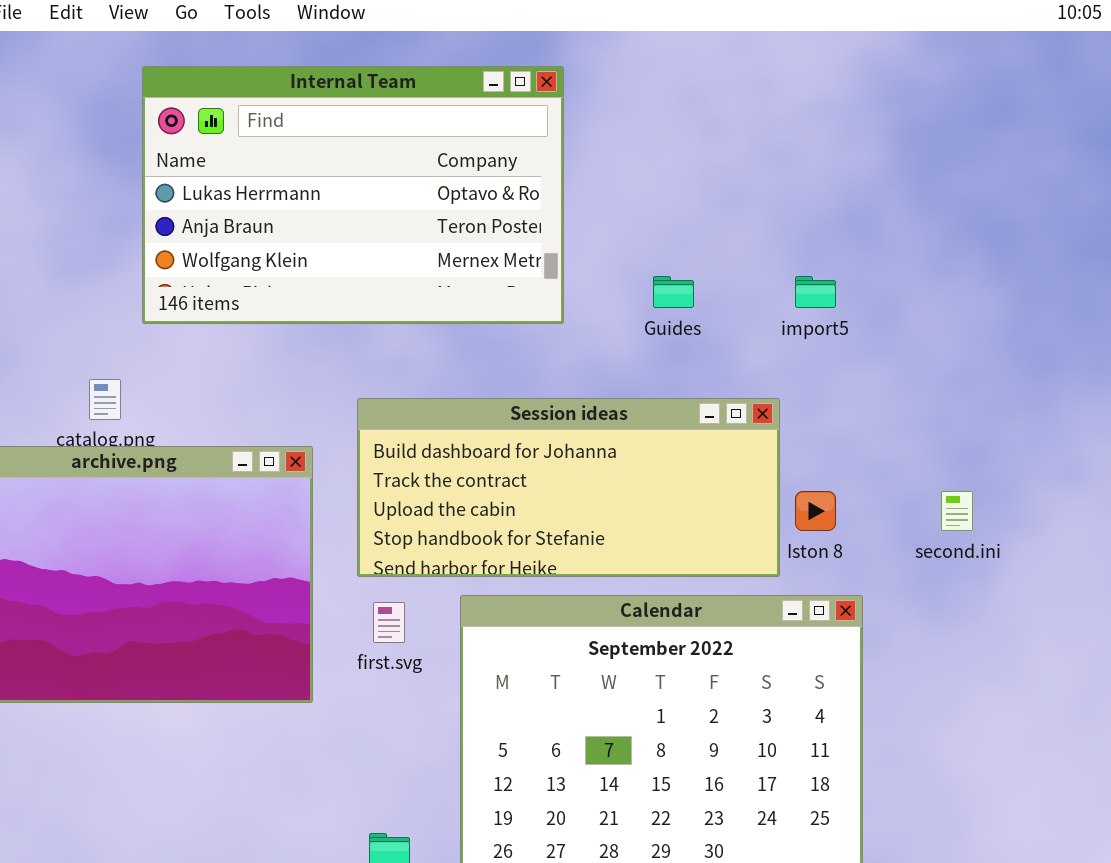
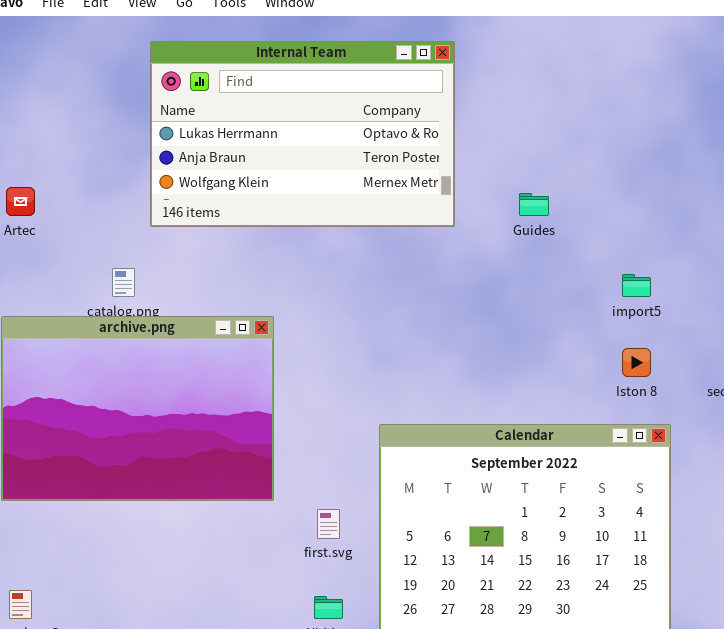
import5: [795,276,836,308] -> [622,274,651,297], moved
Session ideas: [357,398,780,577] -> none, closed
first.svg: [373,602,405,643] -> [317,509,340,539], moved

